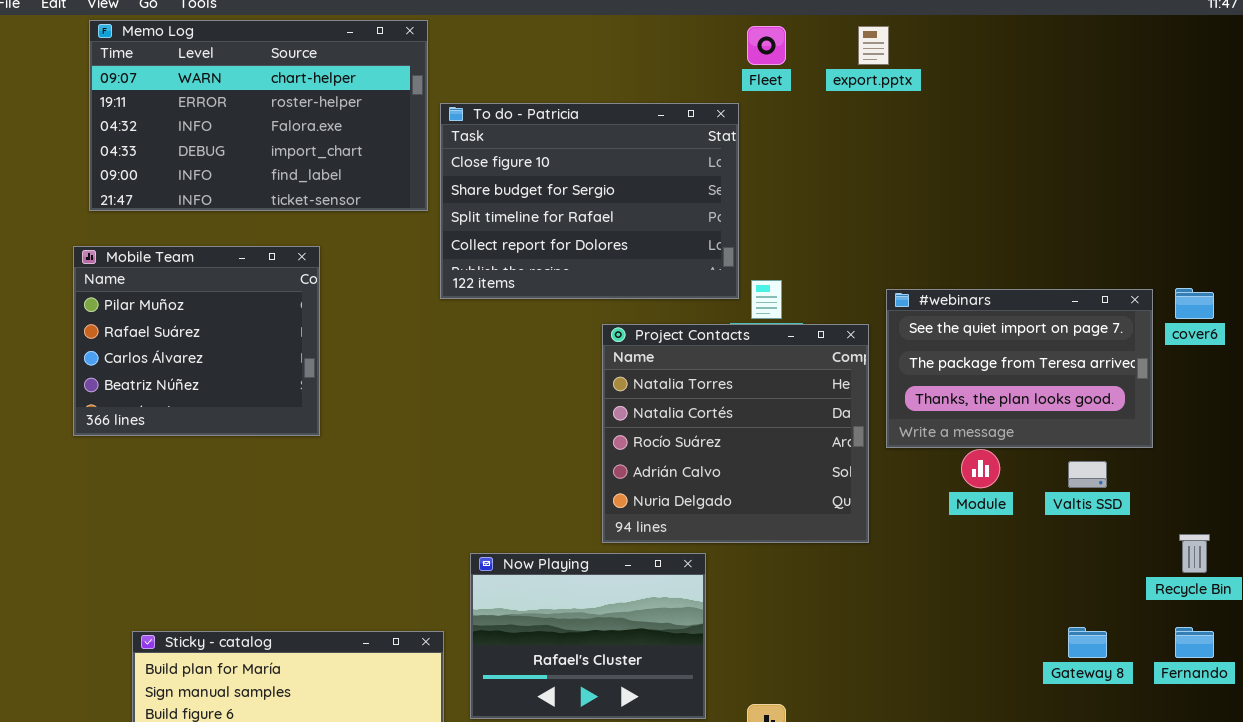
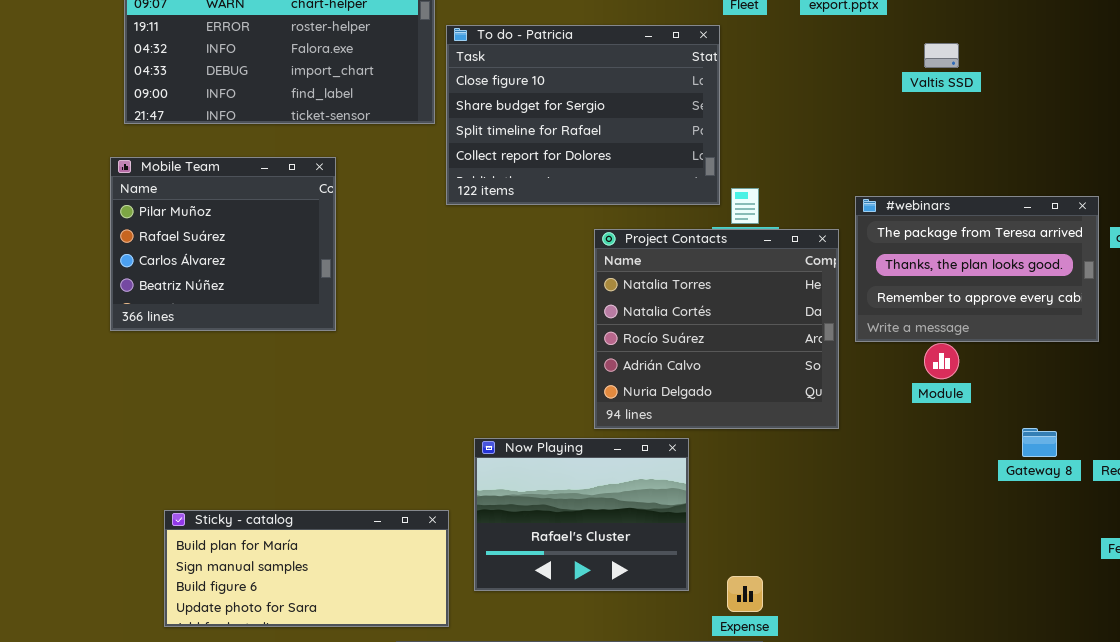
#webinars: [886,289,1153,448] -> [855,196,1099,342], scrolled down 1 row
Valtis SSD: [1068,461,1107,488] -> [924,43,959,68], moved
Gateway 8: [1068,627,1107,658] -> [1022,428,1057,457], moved

